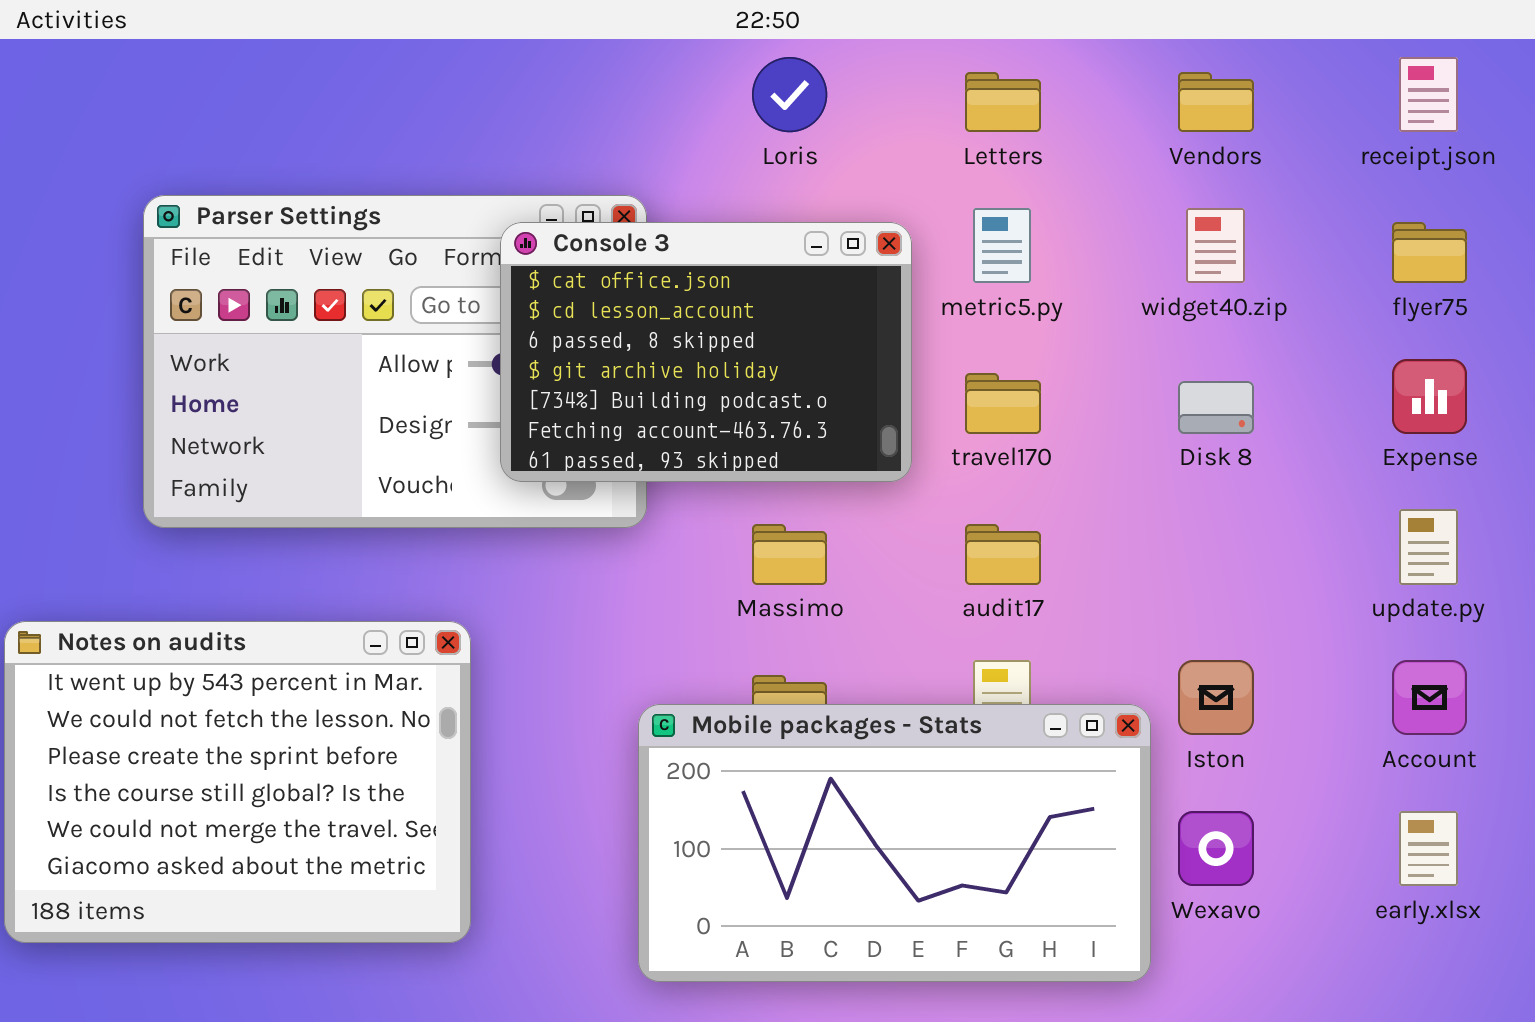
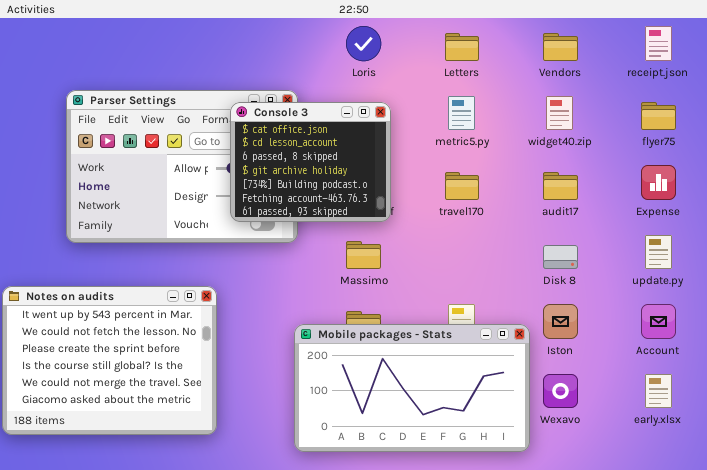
Console 3: [500,222,912,482] -> [230,102,391,222], resized
Disk 8: [1178,381,1254,434] -> [543,245,578,269], moved
audit17: [965,524,1041,585] -> [543,172,578,200], moved

